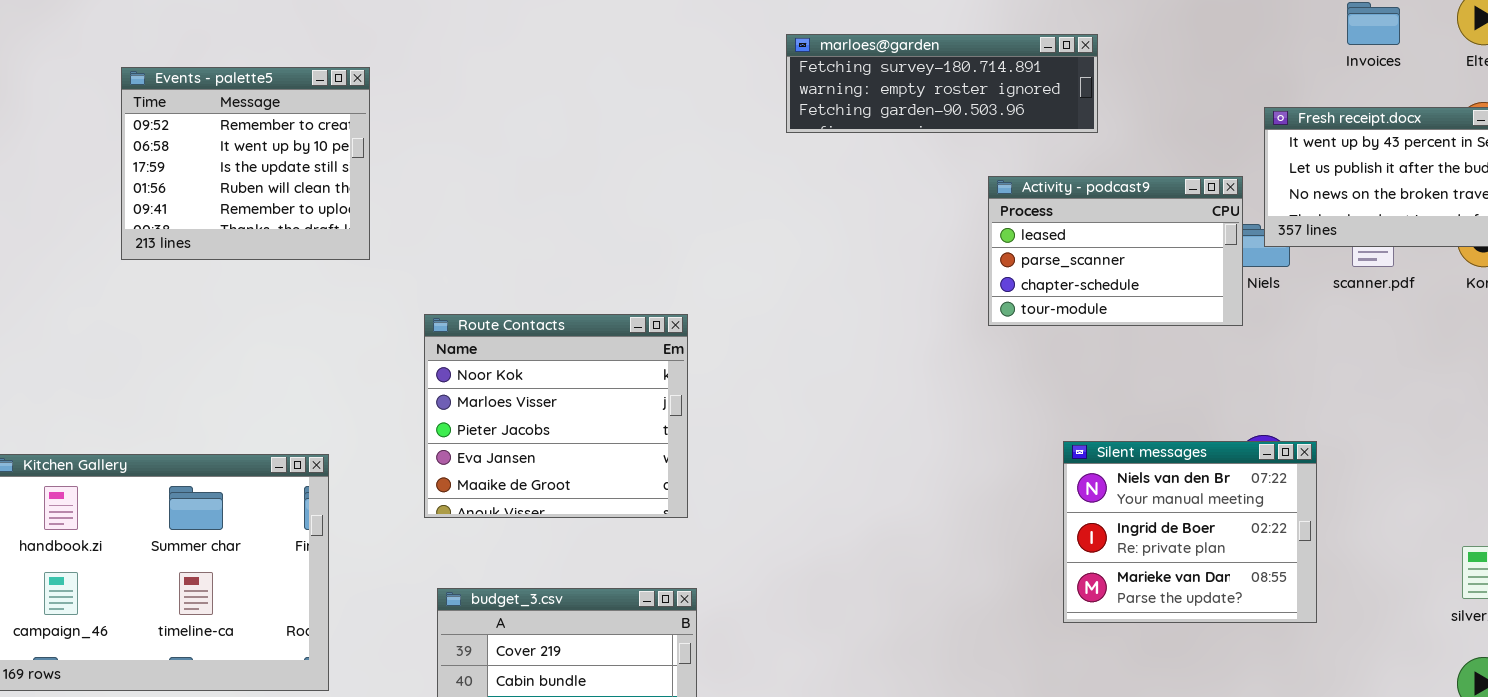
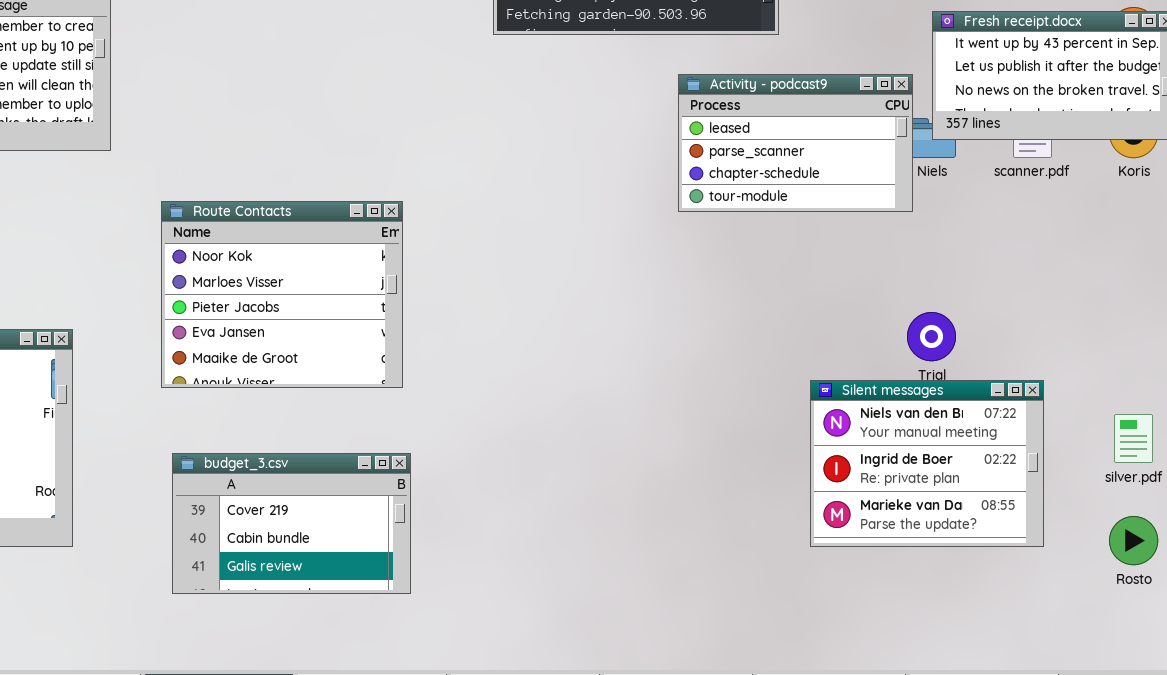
Silent messages: [1063,441,1317,623] -> [810,380,1044,547], moved

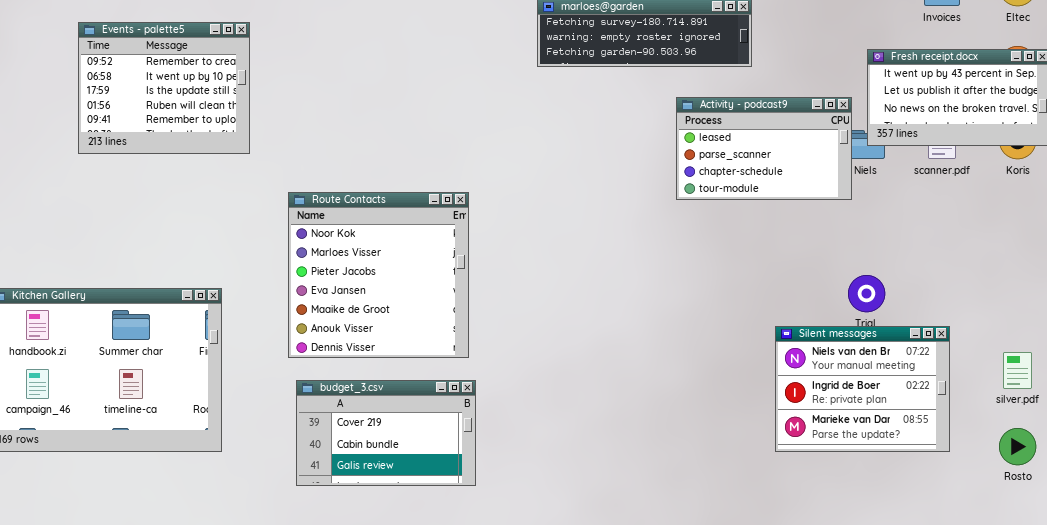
Route Contacts: [161,201,403,388] -> [288,192,469,358], resized

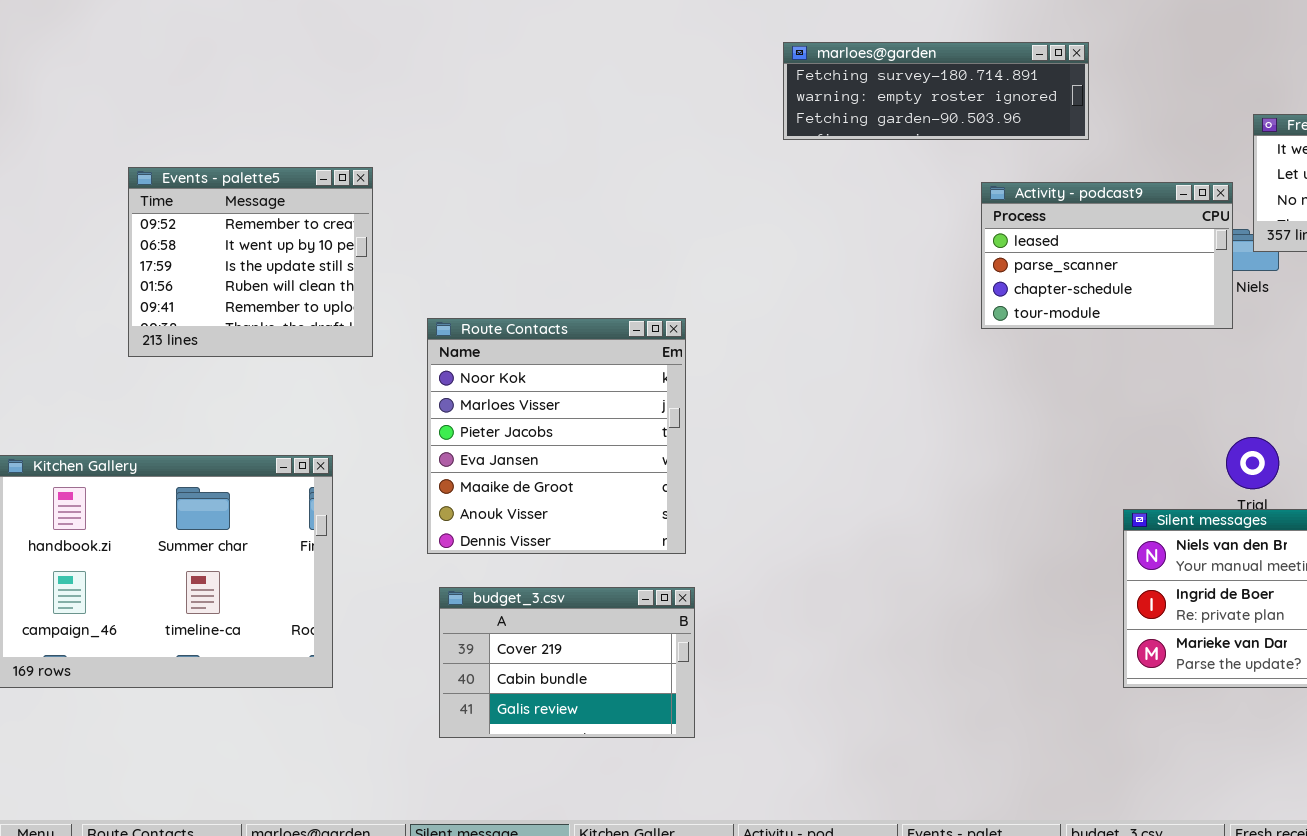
Events - palette5: [78,22,250,154] -> [128,167,373,357], moved

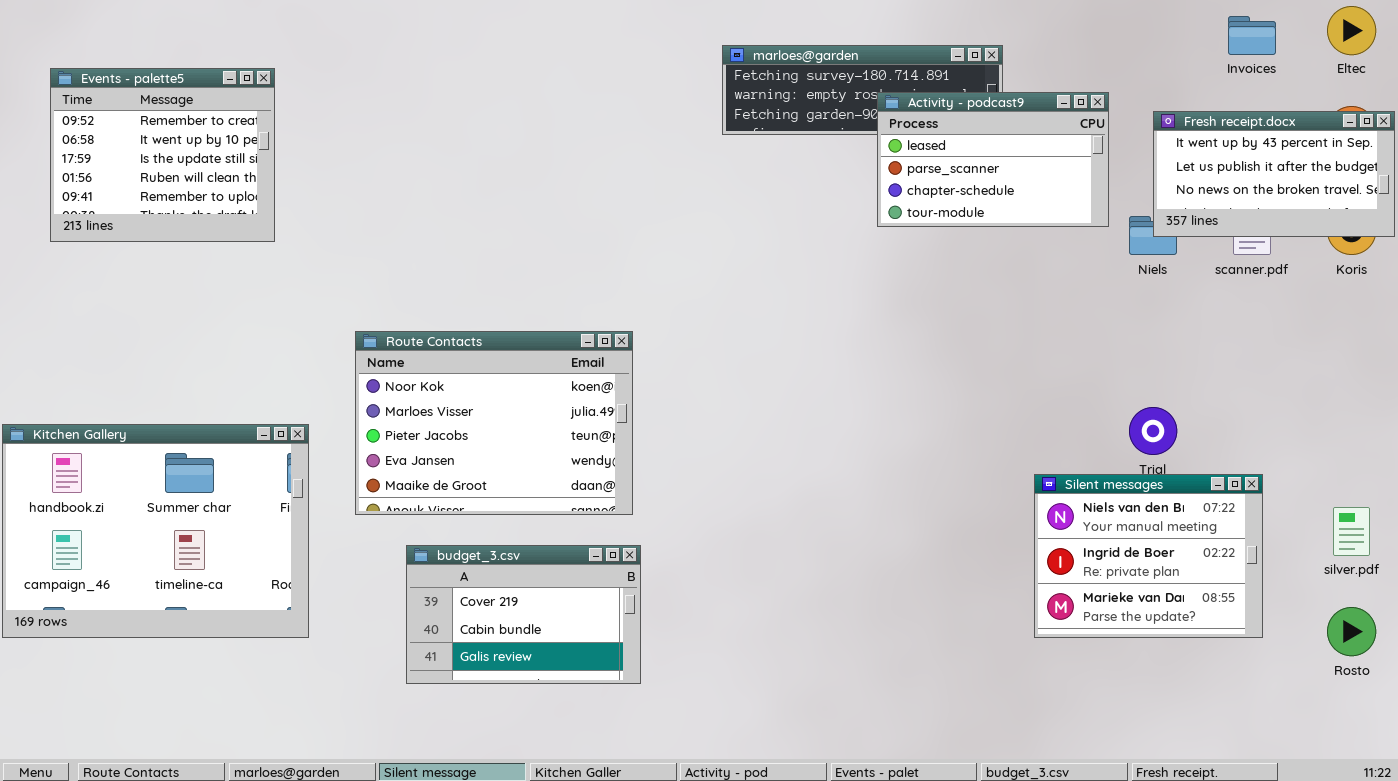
Events - palette5: [128,167,373,357] -> [50,68,275,242], moved
Activity - podcast9: [981,182,1233,329] -> [877,92,1109,227], moved
Route Contacts: [427,318,686,554] -> [355,331,633,515], resized

